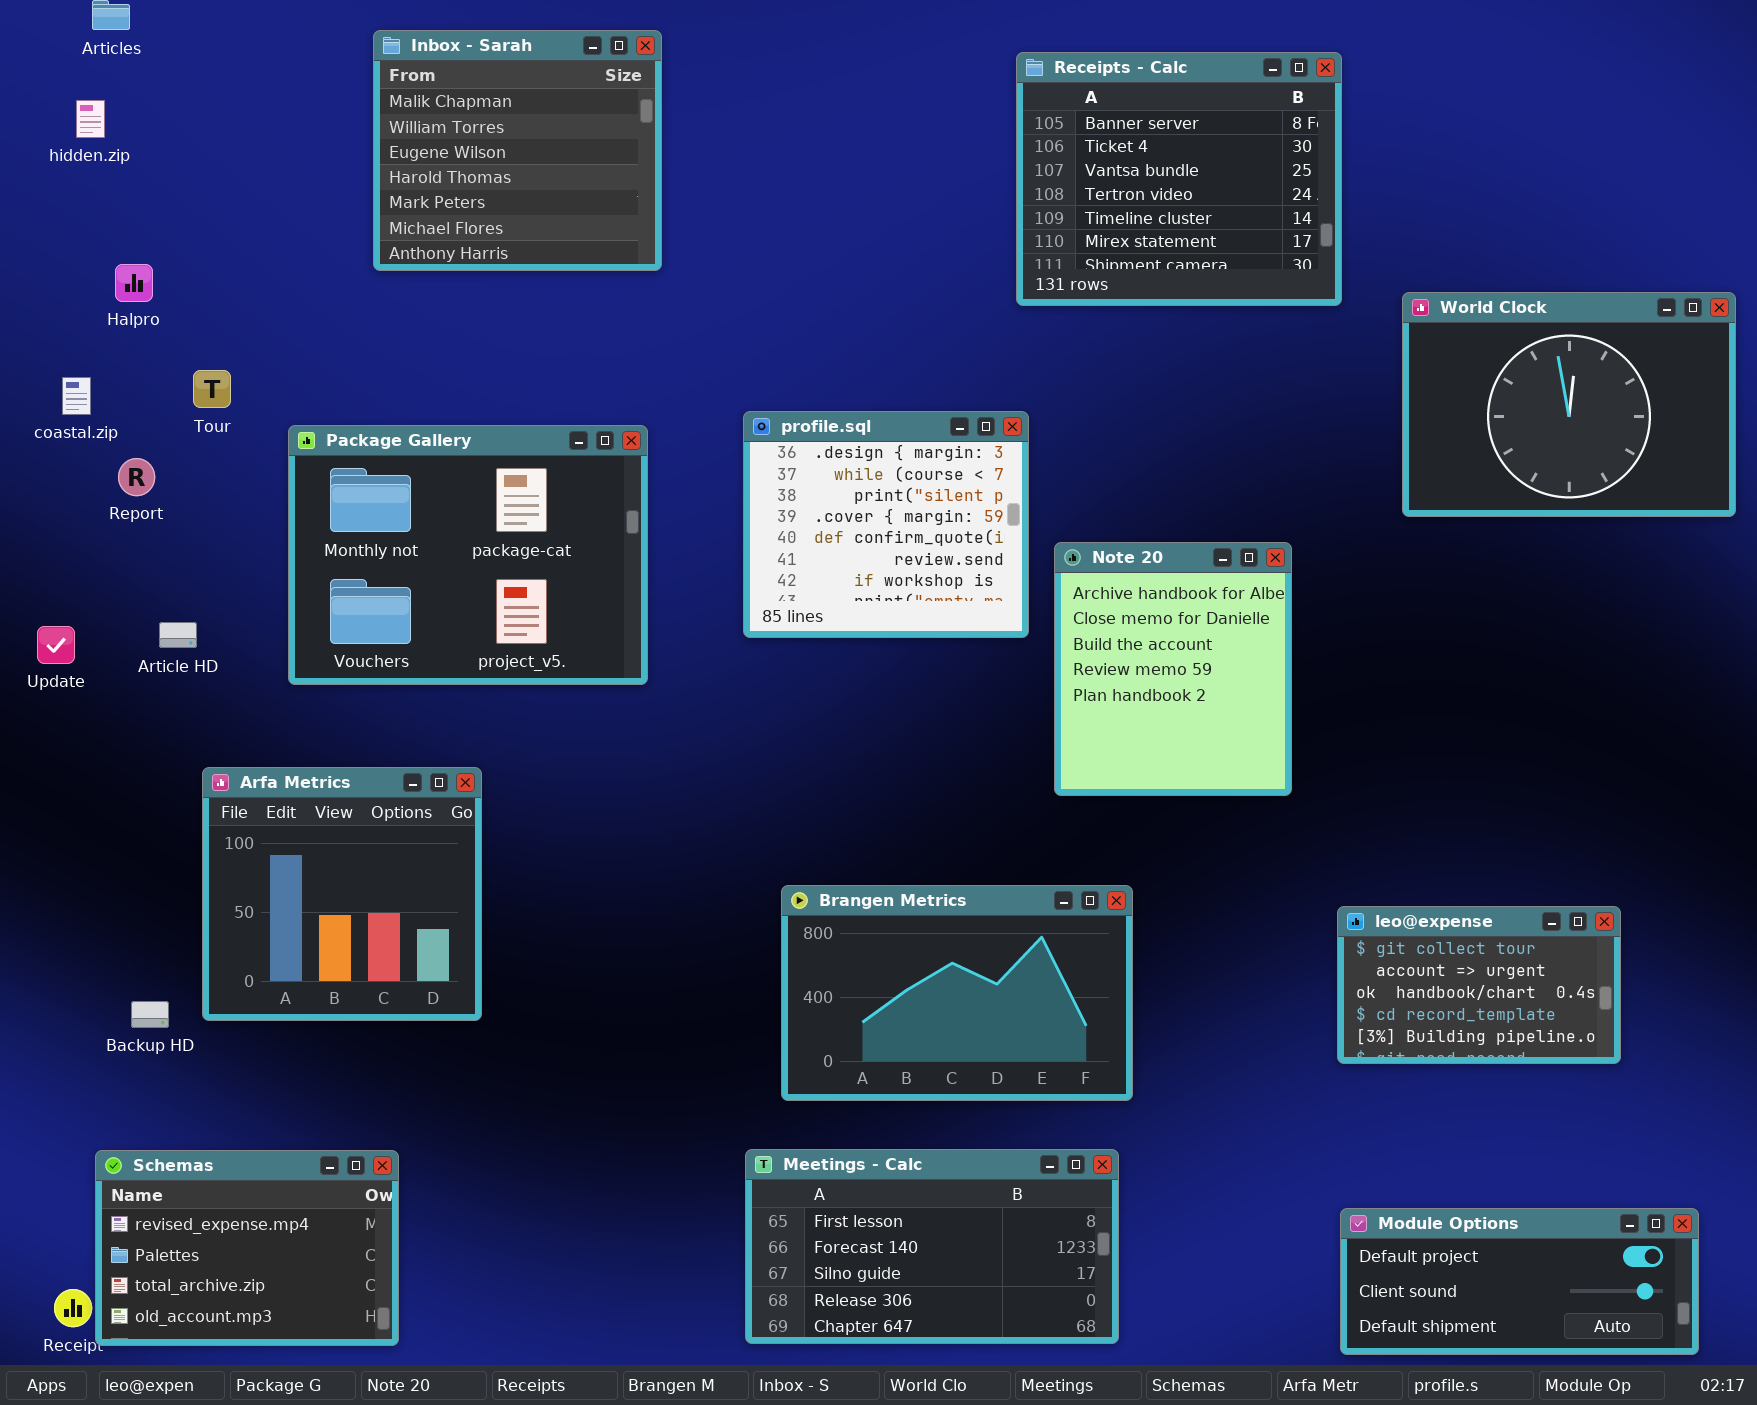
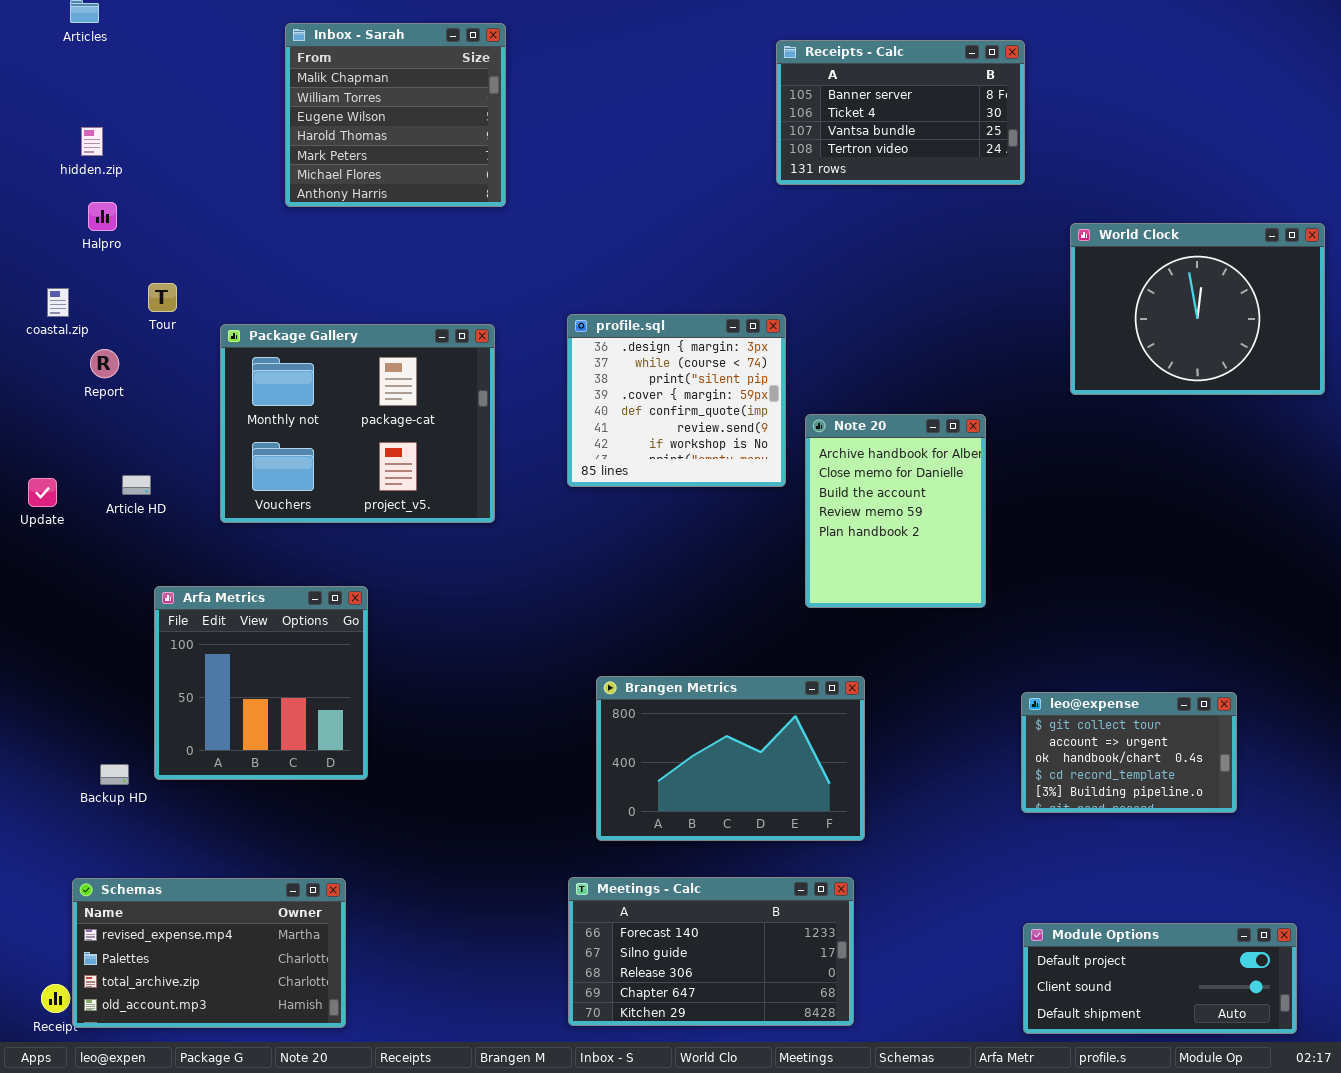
Receipts - Calc: [1016,52,1342,306] -> [776,40,1025,185], resized
hidden.zip: [76,100,105,138] -> [81,127,103,156], moved
Meetings - Calc: [745,1149,1119,1344] -> [568,877,854,1026], scrolled down 1 row
Schemas: [95,1150,399,1346] -> [72,878,346,1028], resized

